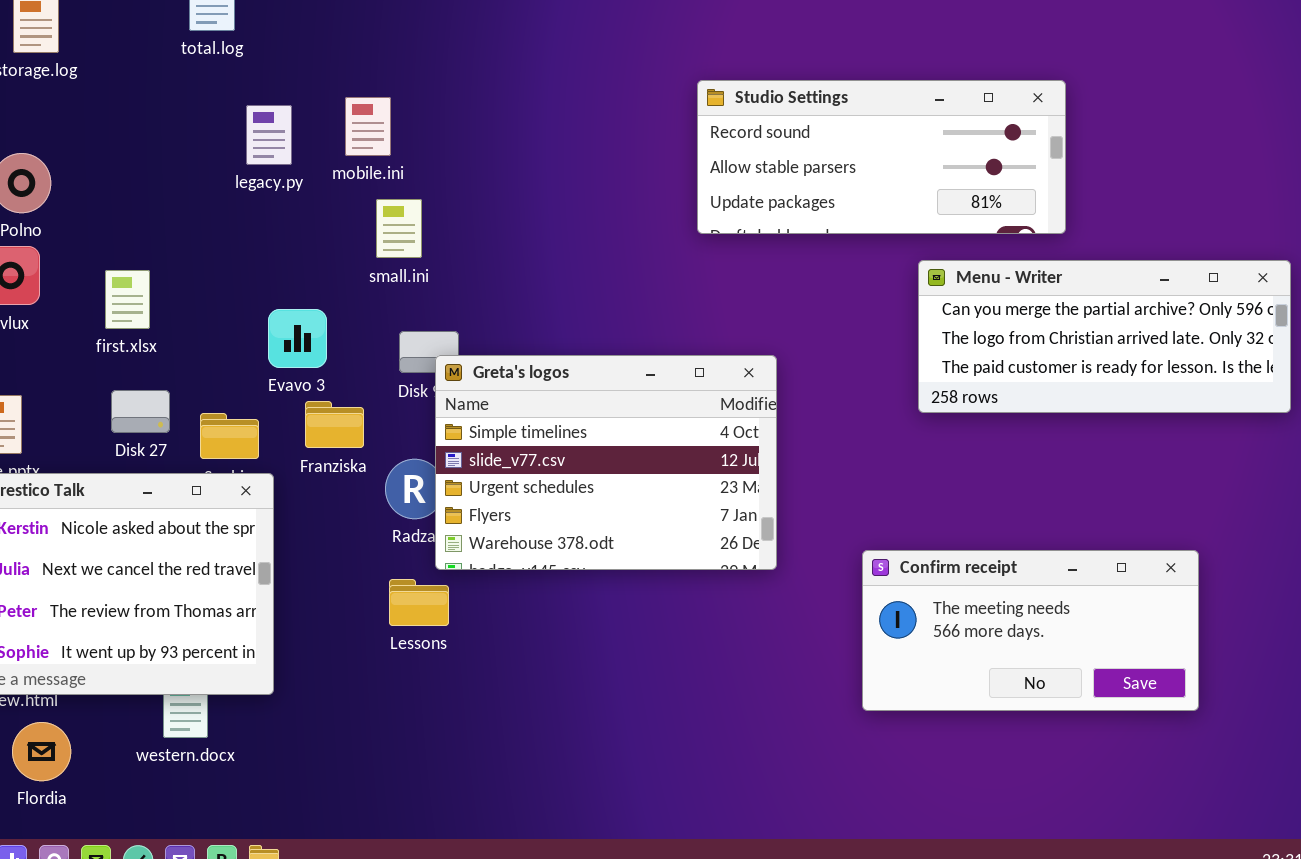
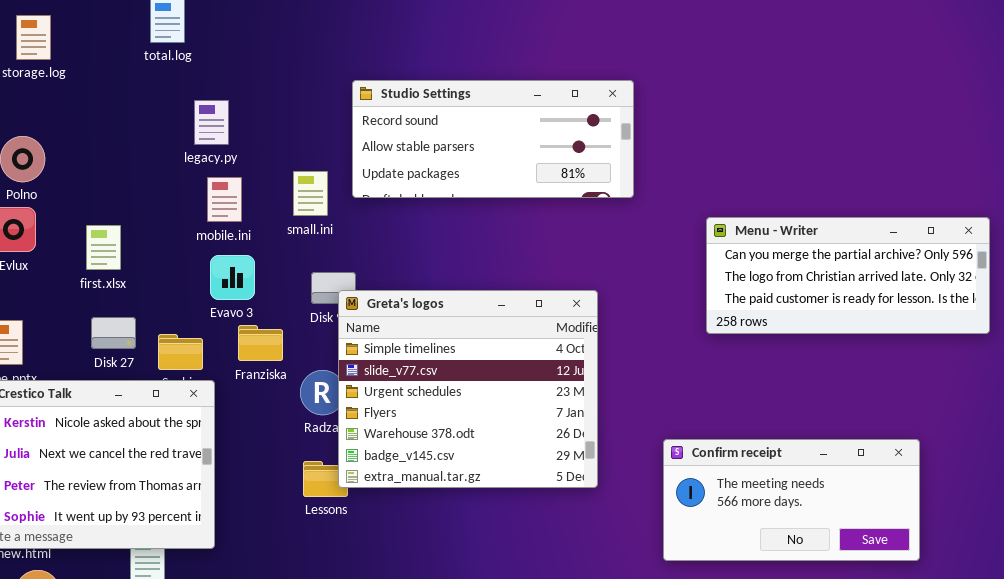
Studio Settings: [697,80,1066,234] -> [352,80,634,198], moved
mobile.ini: [345,97,391,156] -> [207,177,242,222], moved
Greta's logos: [435,355,777,570] -> [338,290,598,488], resized

